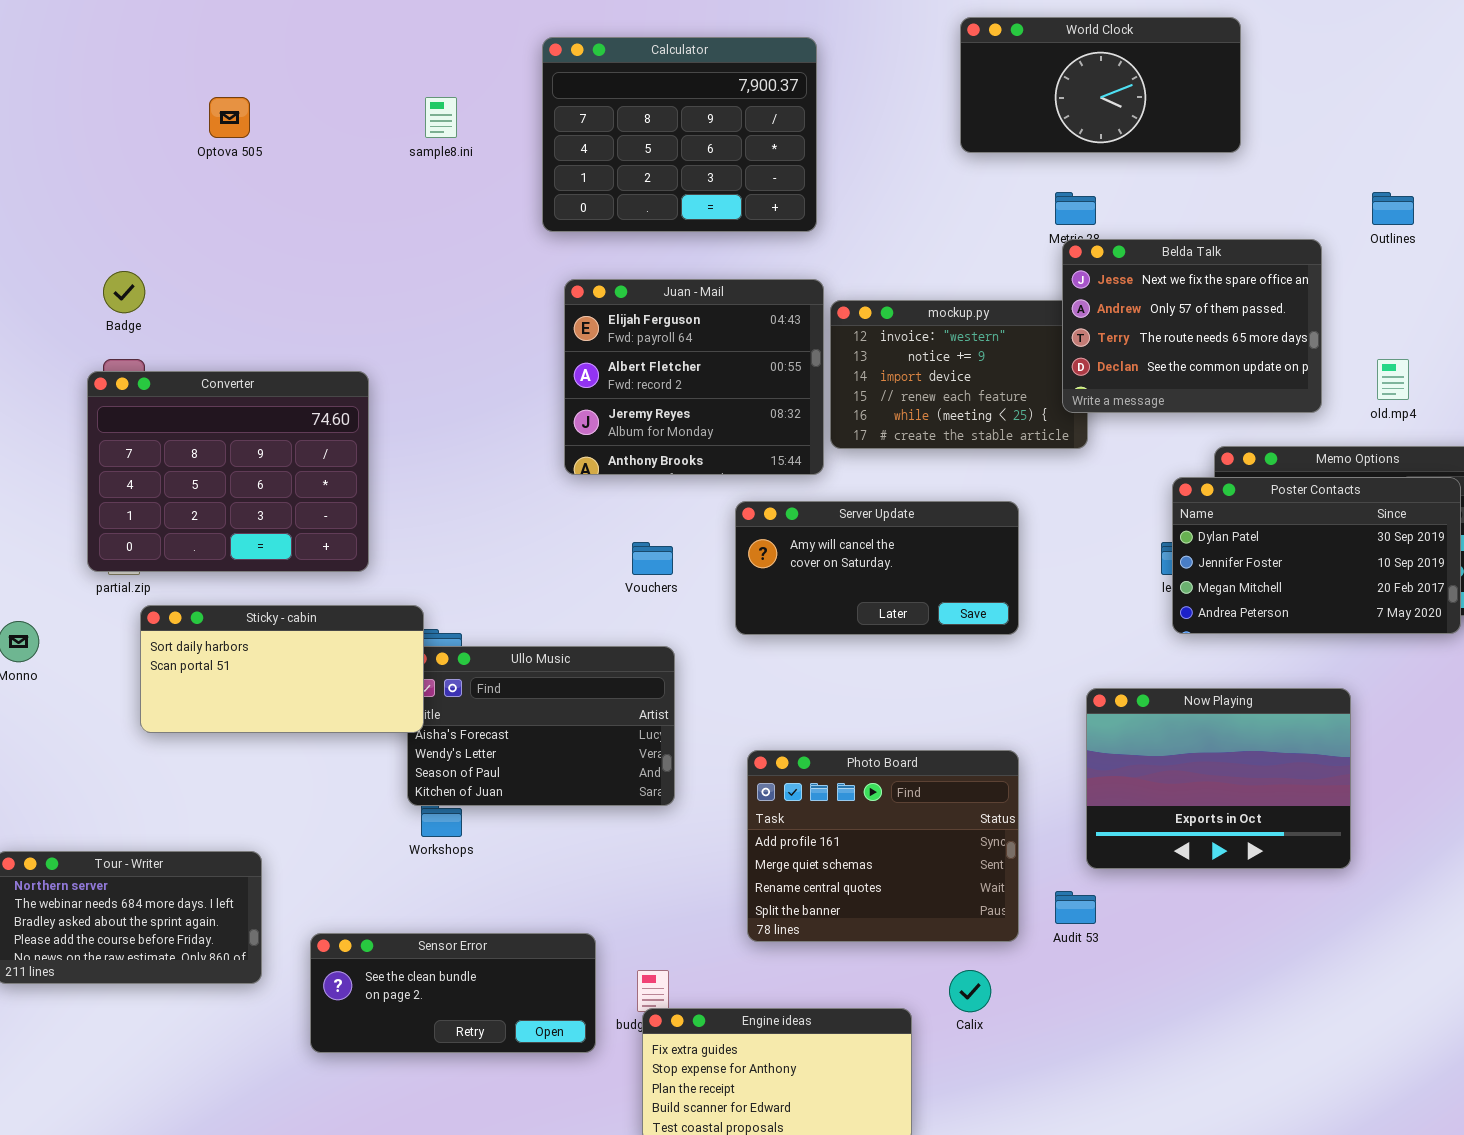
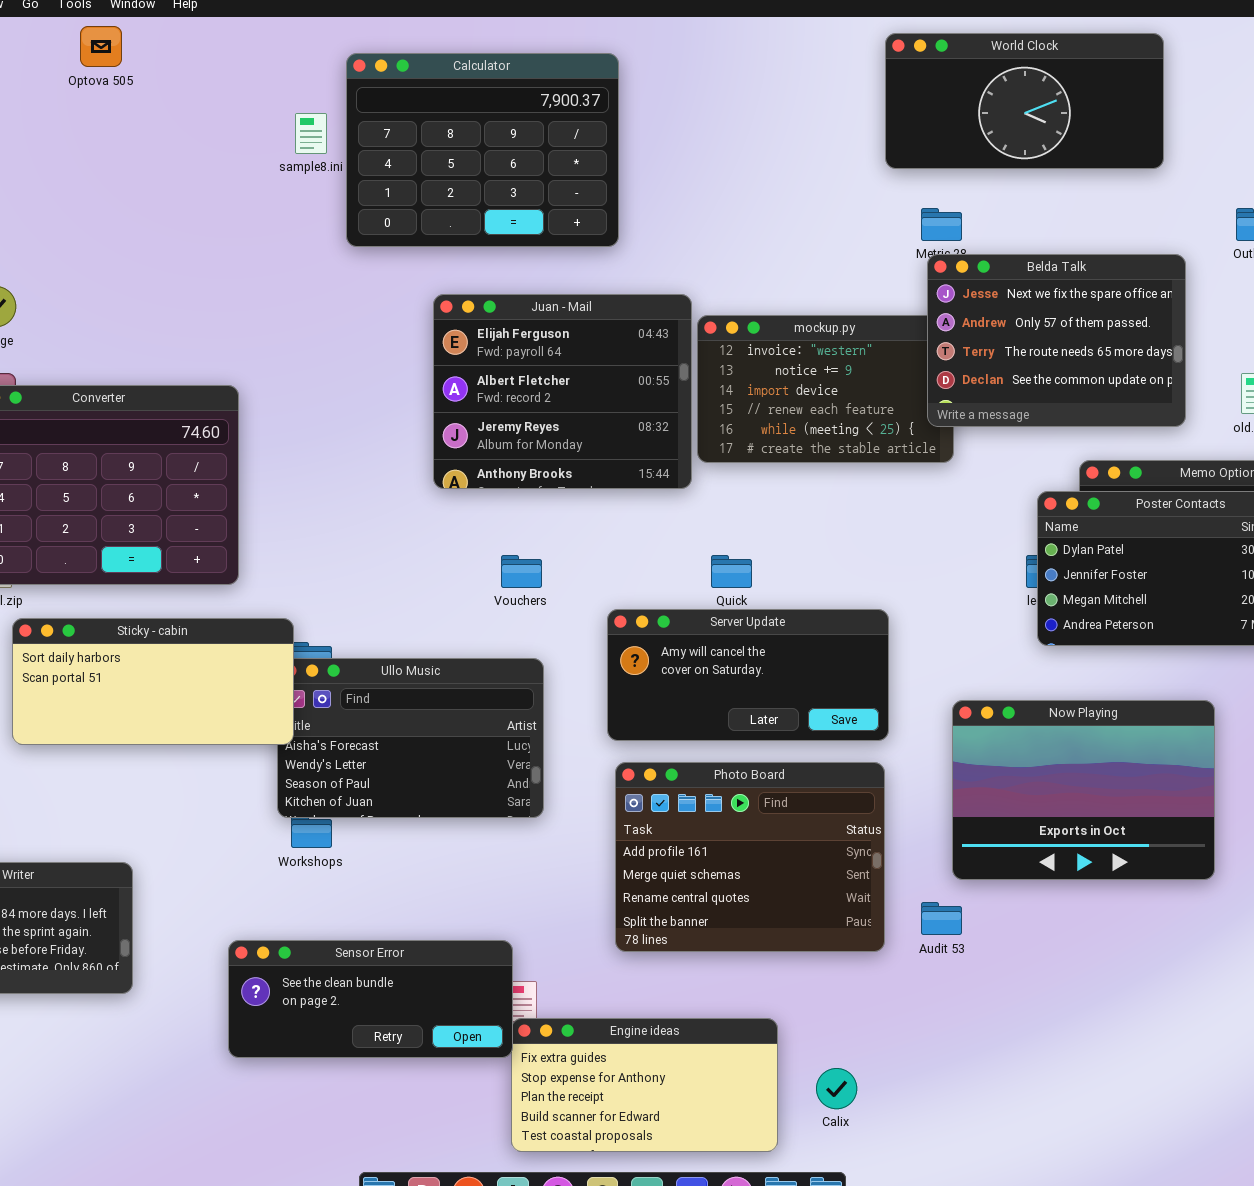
World Clock: [960,17,1241,153] -> [885,33,1164,169], moved
Calculator: [542,37,817,232] -> [346,53,619,247], moved
Optova 505: [209,97,250,138] -> [80,26,122,67], moved
Server Update: [735,501,1019,635] -> [607,609,889,741], moved
Sensor Error: [310,933,596,1053] -> [228,940,513,1058], moved
Calix: [949,970,991,1012] -> [816,1068,857,1109], moved

